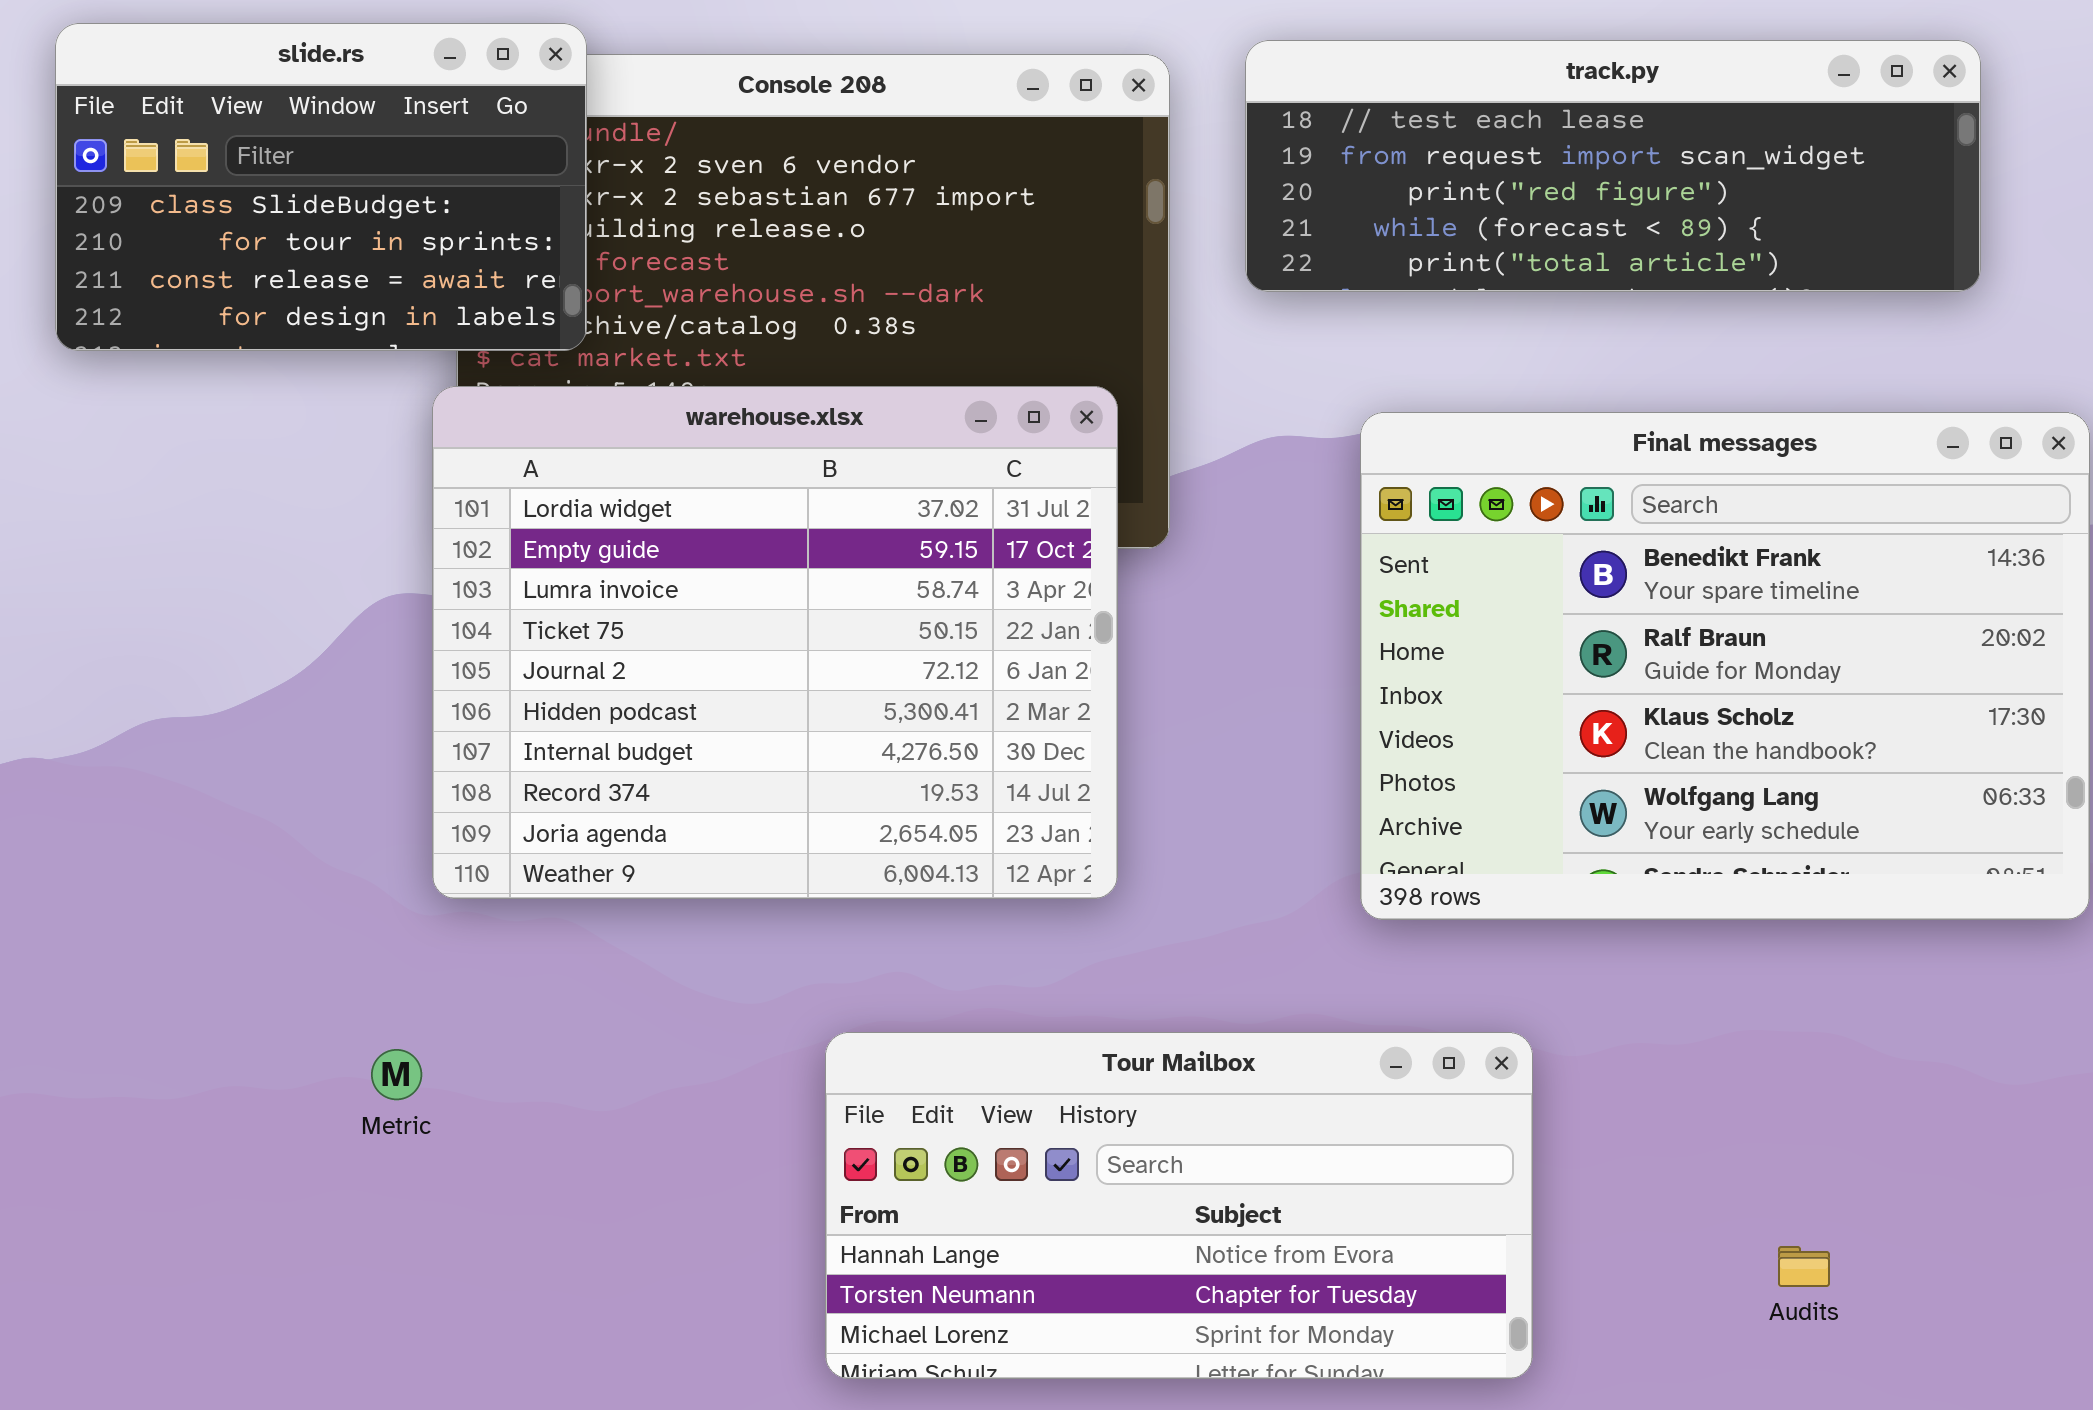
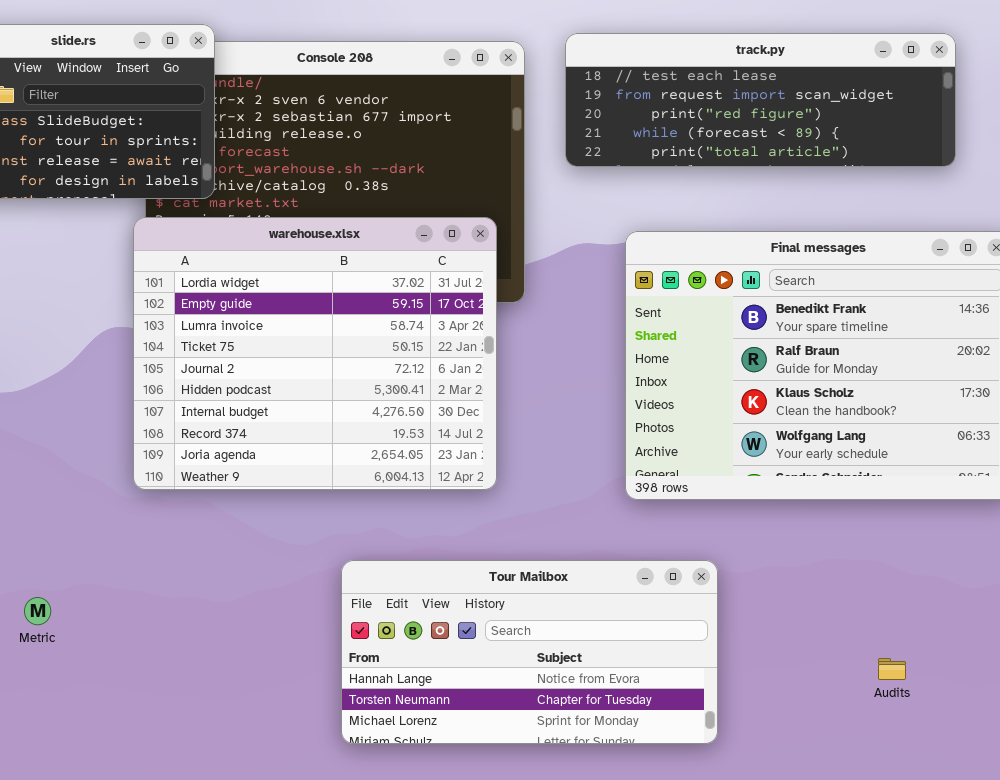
Metric: [371,1049,422,1100] -> [24,597,51,625], moved
Audits: [1778,1246,1830,1287] -> [878,658,906,680], moved

